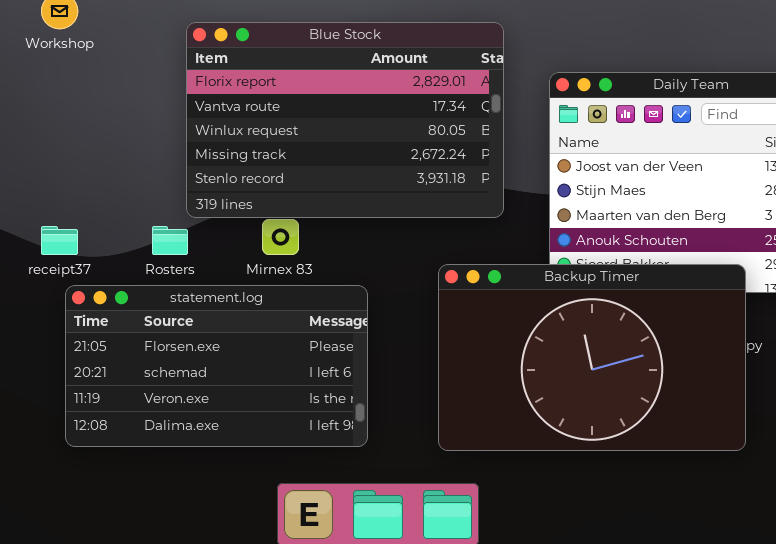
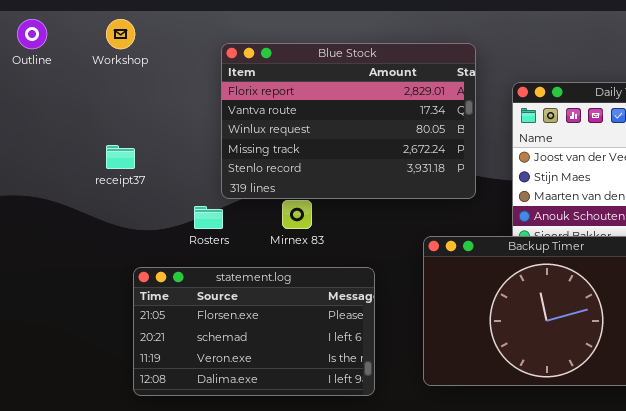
receipt37: [41,226,78,255] -> [106,145,135,169], moved
statement.log: [65,285,368,447] -> [133,267,375,396], moved

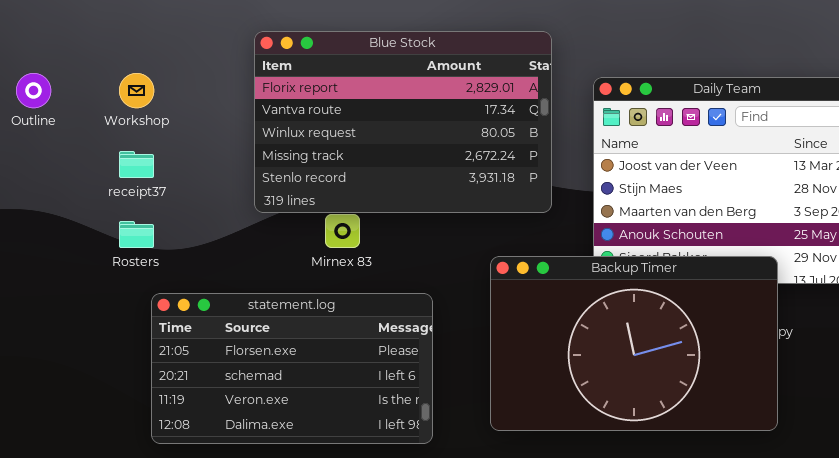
Outline: [17,19,47,49] -> [16,73,51,108], moved
Workshop: [106,19,135,49] -> [119,73,154,108], moved
Rosters: [194,206,223,229] -> [119,221,154,248], moved

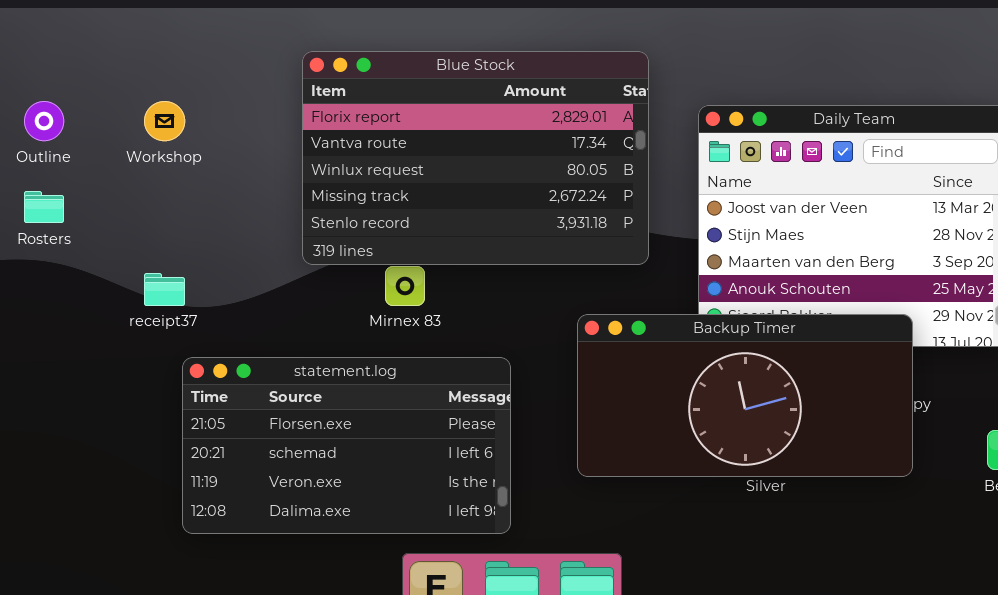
receipt37: [119,151,154,178] -> [144,273,185,306], moved
Rosters: [119,221,154,248] -> [24,191,64,223], moved
Backup Timer: [490,256,778,431] -> [577,314,913,477], resized

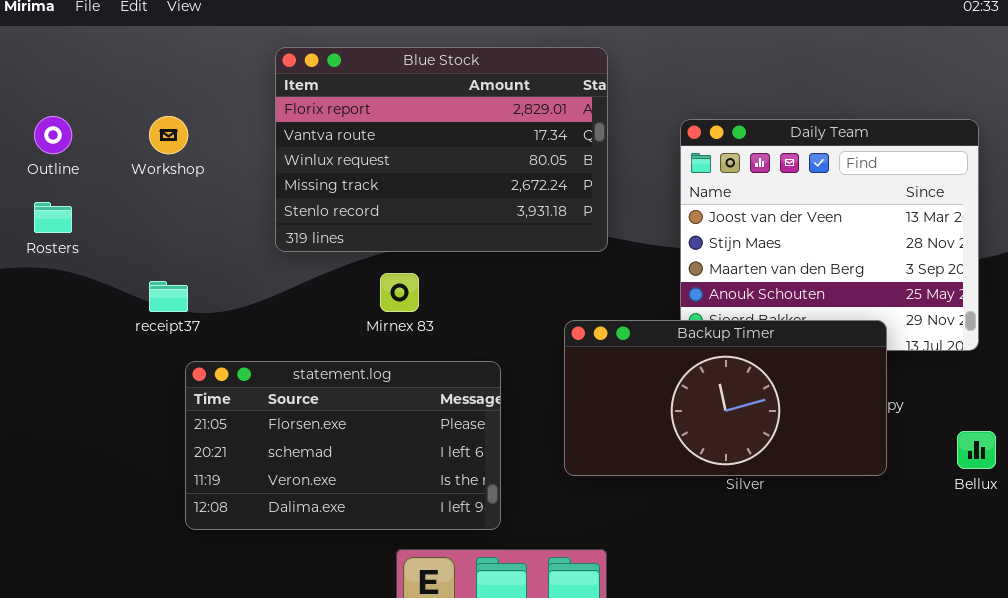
Blue Stock: [302,51,649,265] -> [275,47,608,252], moved

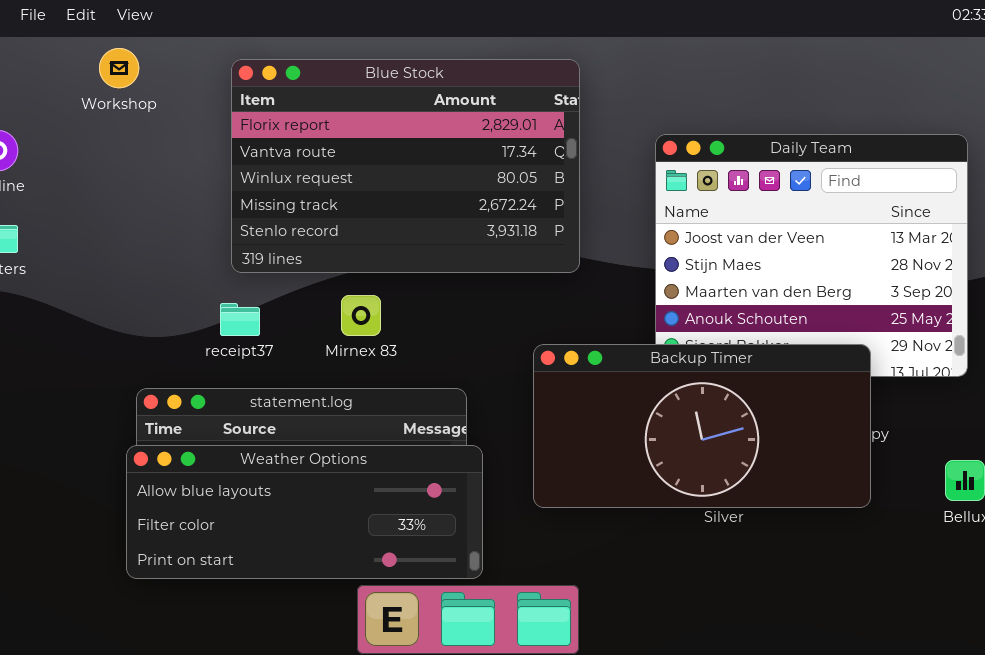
Workshop: [149,116,188,154] -> [99,48,139,88], moved
receipt37: [149,281,188,312] -> [220,303,260,336], moved
Weather Options: none -> [126,445,483,579], opened

